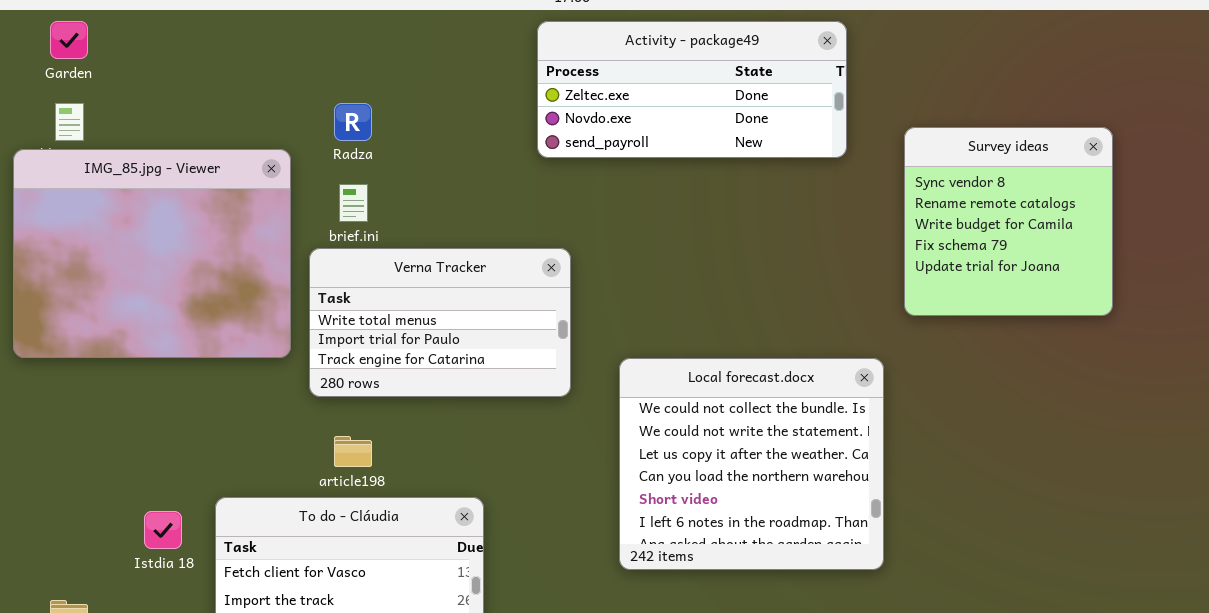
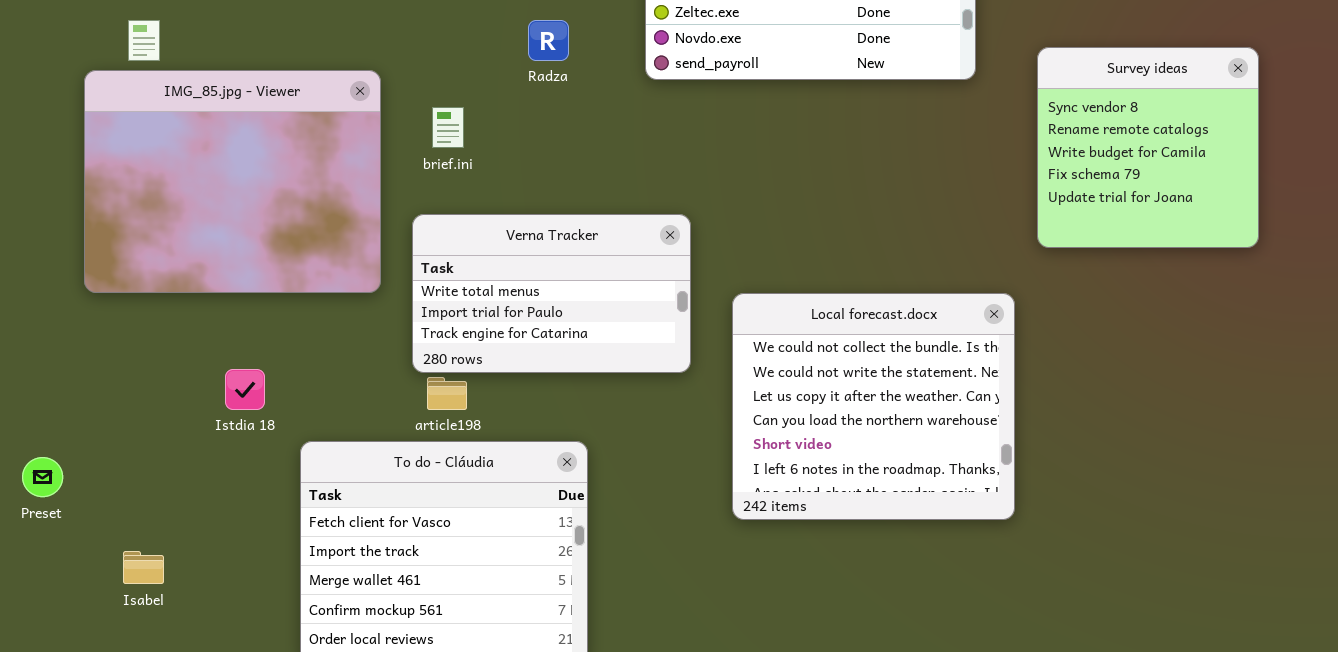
Radza: [334,103,372,141] -> [528,20,569,61], moved
Verna Tracker: [309,248,571,397] -> [412,214,691,373], moved
Istdia 18: [144,511,182,549] -> [225,369,265,410], moved

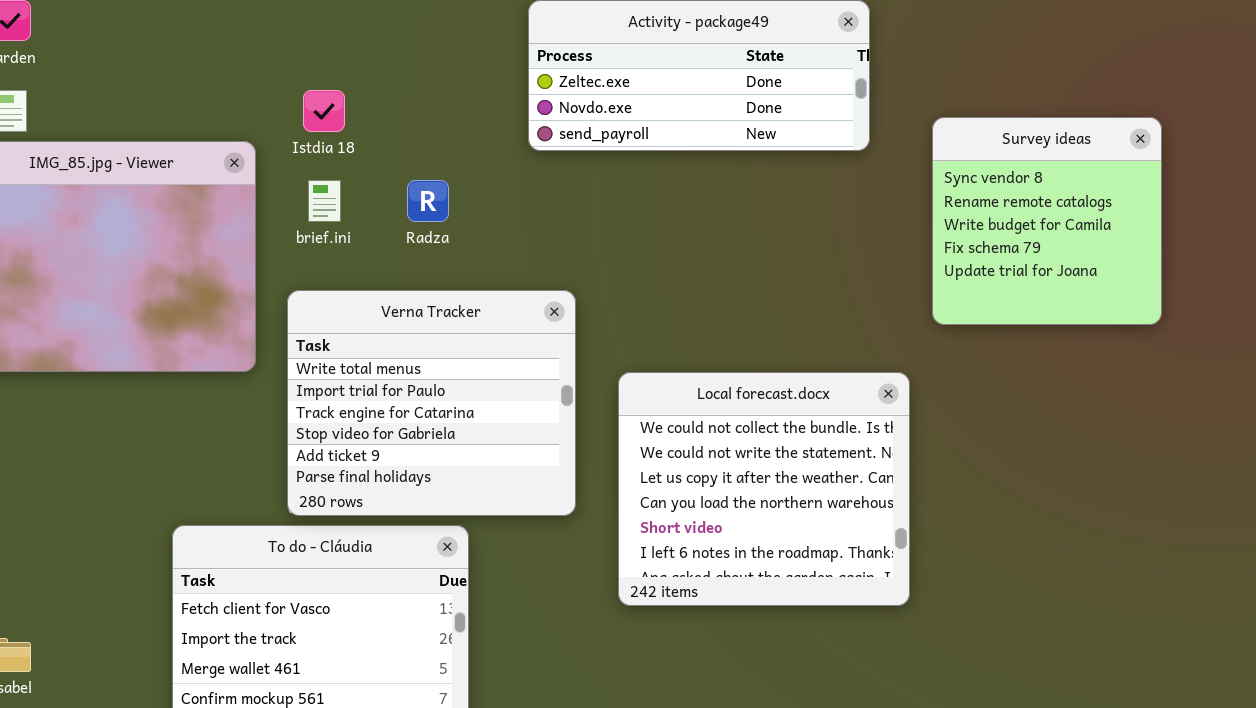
Radza: [528,20,569,61] -> [407,180,449,222], moved
Verna Tracker: [412,214,691,373] -> [287,290,576,516], resized
Istdia 18: [225,369,265,410] -> [303,90,345,132], moved

